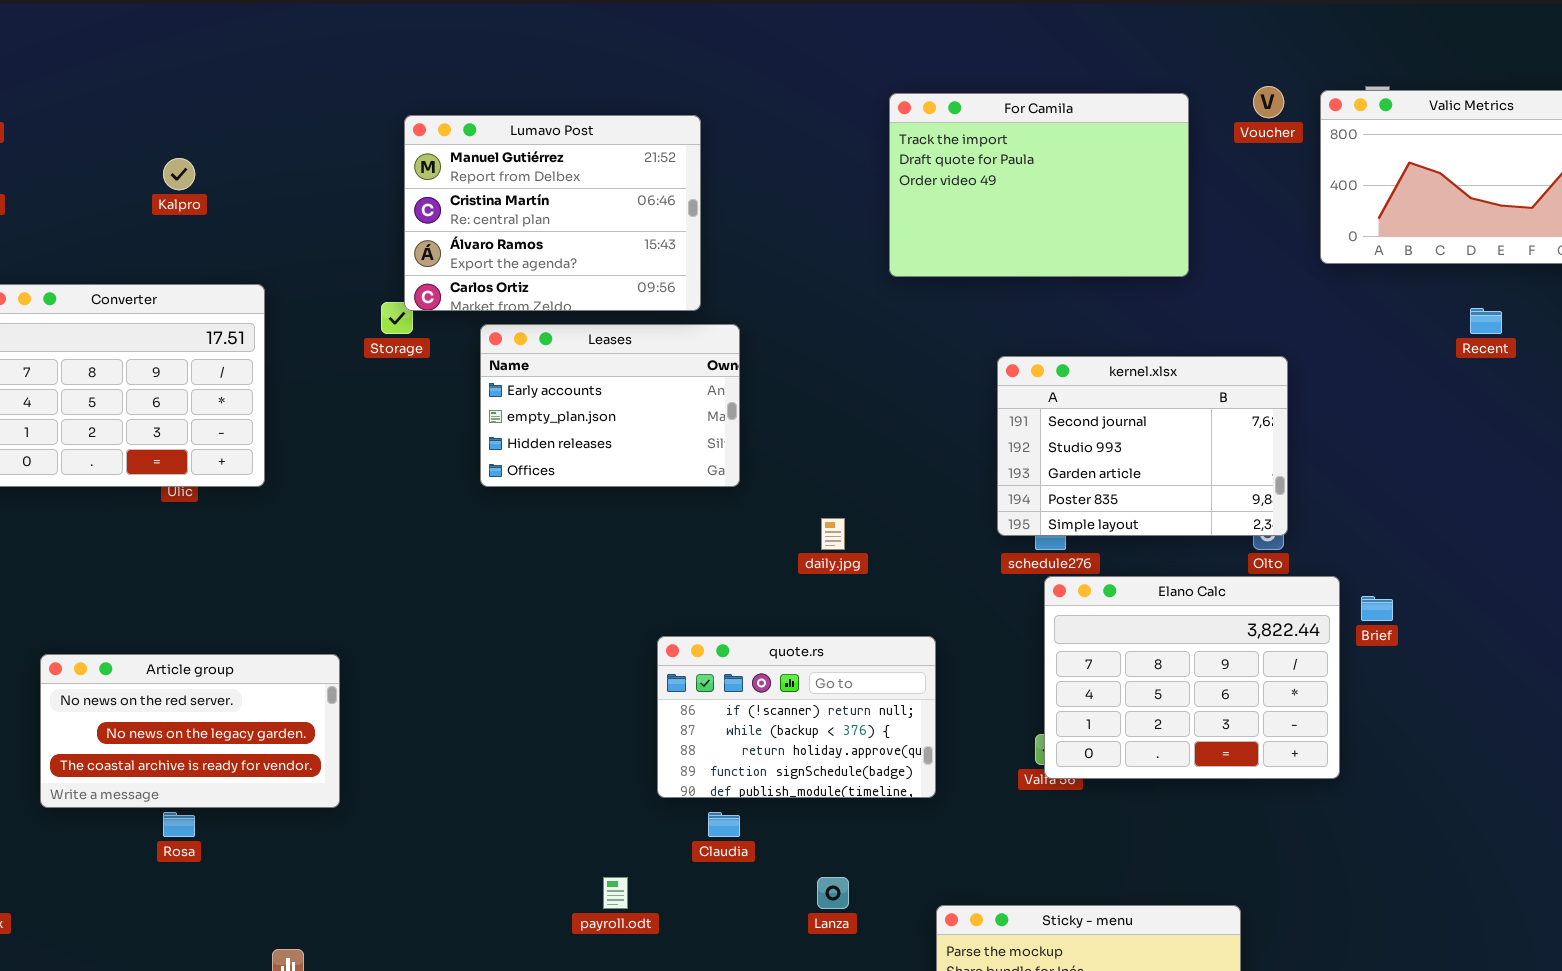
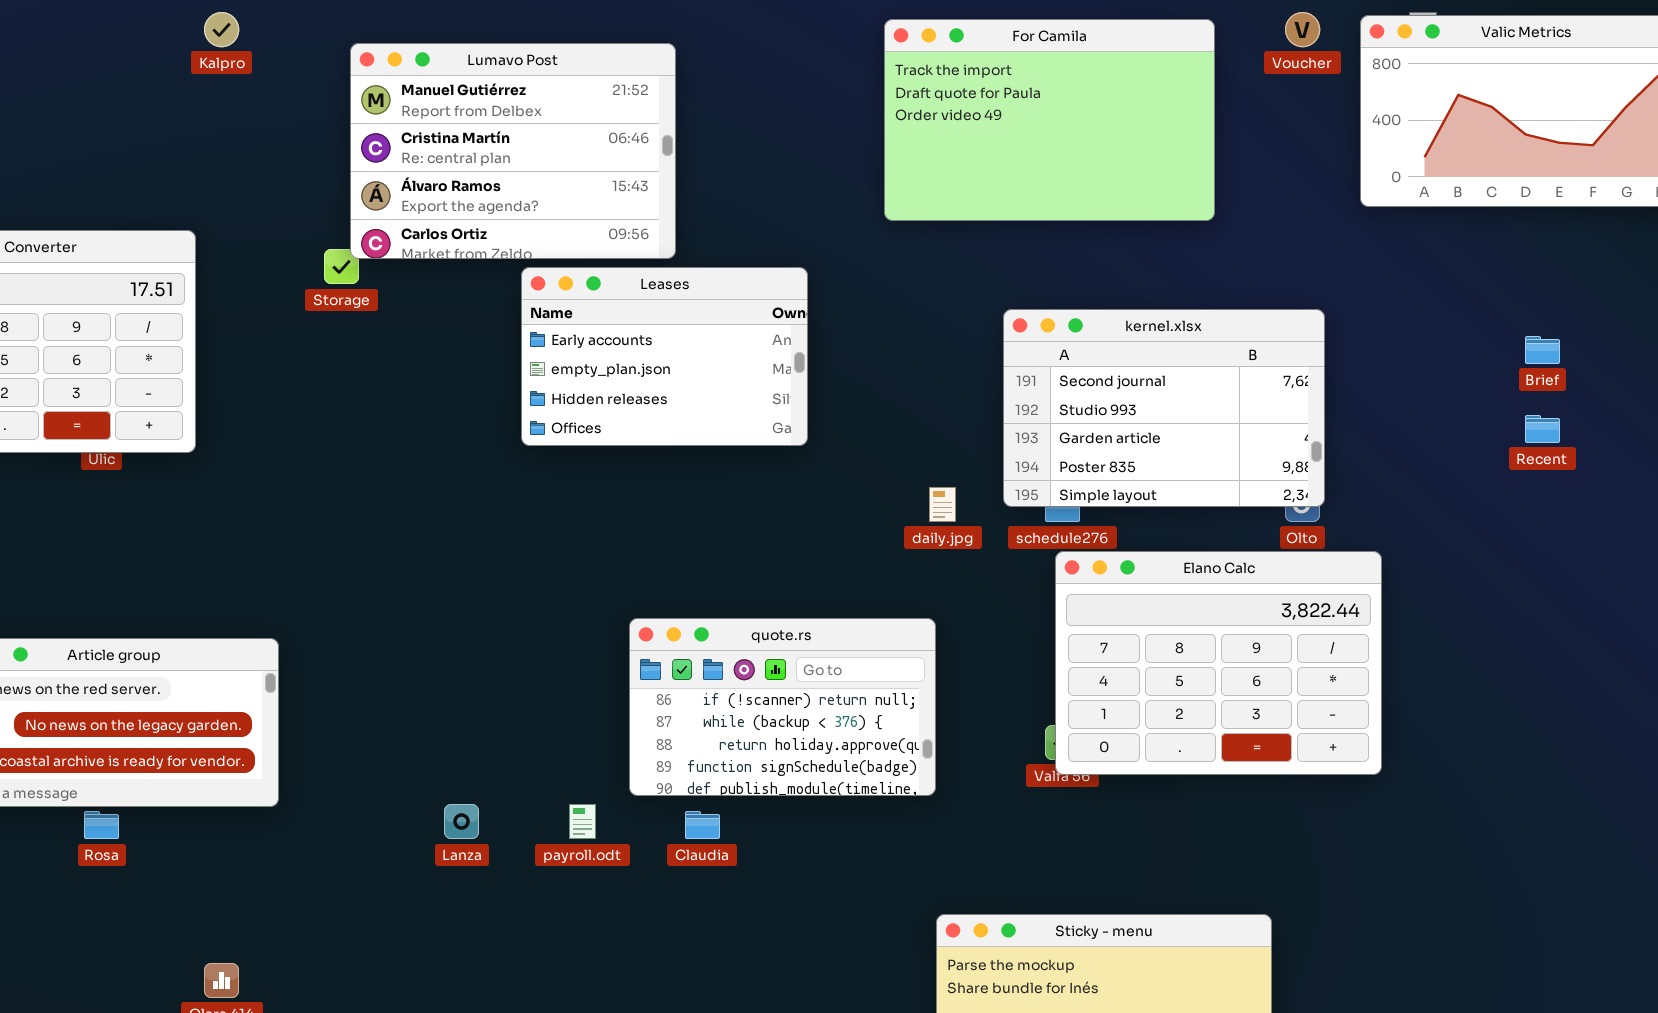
Kalpro: [163,158,195,190] -> [204,12,239,47], moved
Recent: [1470,308,1502,334] -> [1525,415,1560,443], moved
Leases: [480,324,740,487] -> [521,267,808,446], moved
daily.jpg: [821,518,845,550] -> [929,487,956,522], moved
Brief: [1361,596,1393,621] -> [1525,336,1560,364], moved
payroll.odt: [603,877,628,909] -> [569,804,596,839], moved
Lanza: [817,877,849,909] -> [444,804,479,839], moved

